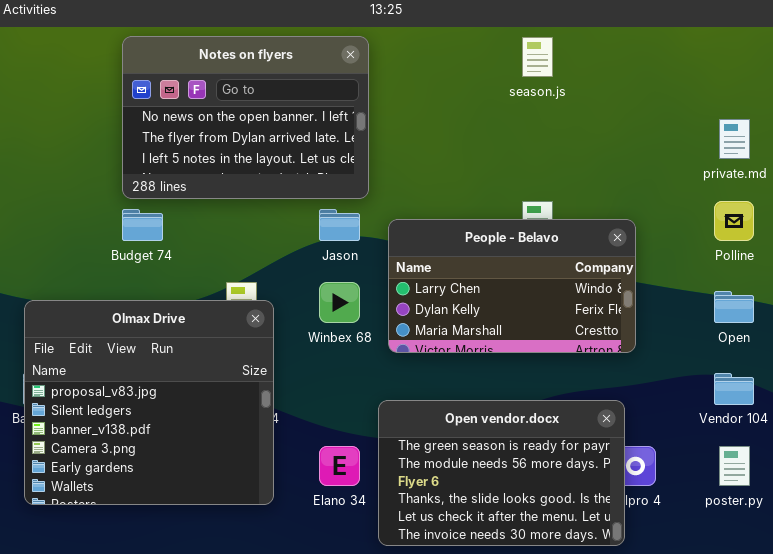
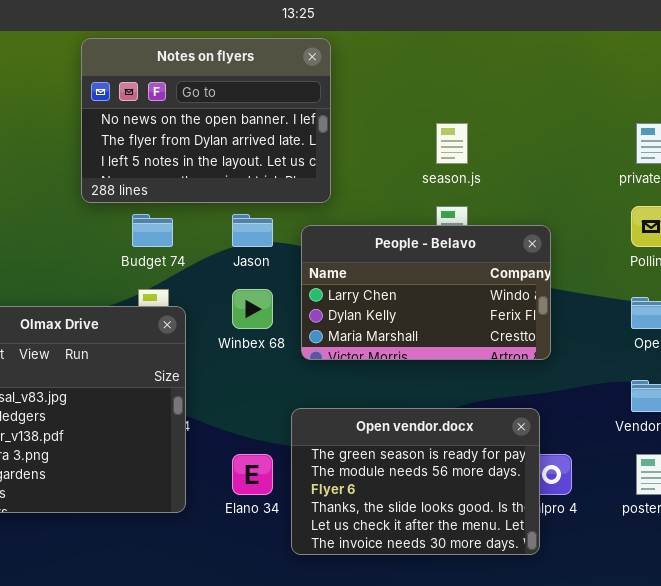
Notes on flyers: [122,36,369,199] -> [81,38,331,203], moved
season.js: [522,37,553,77] -> [436,123,468,164], moved
Budget 74: [122,209,163,241] -> [132,214,173,247], moved

